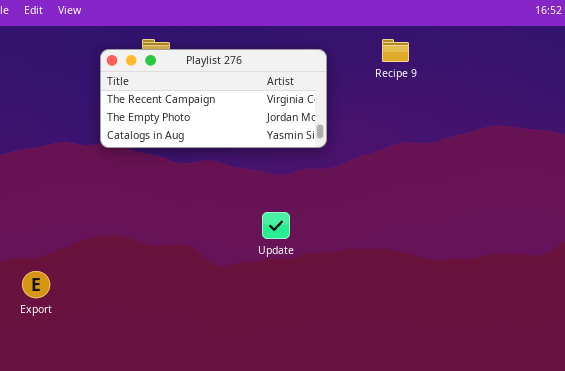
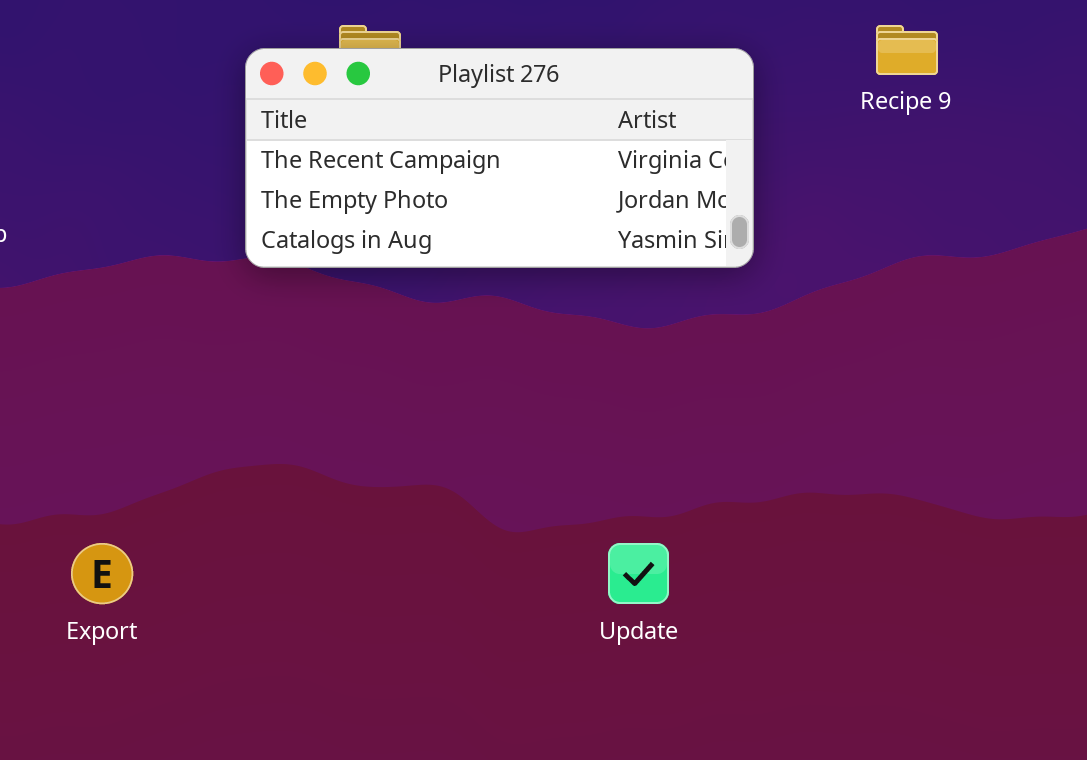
Update: [262,212,290,239] -> [608,543,669,604], moved

